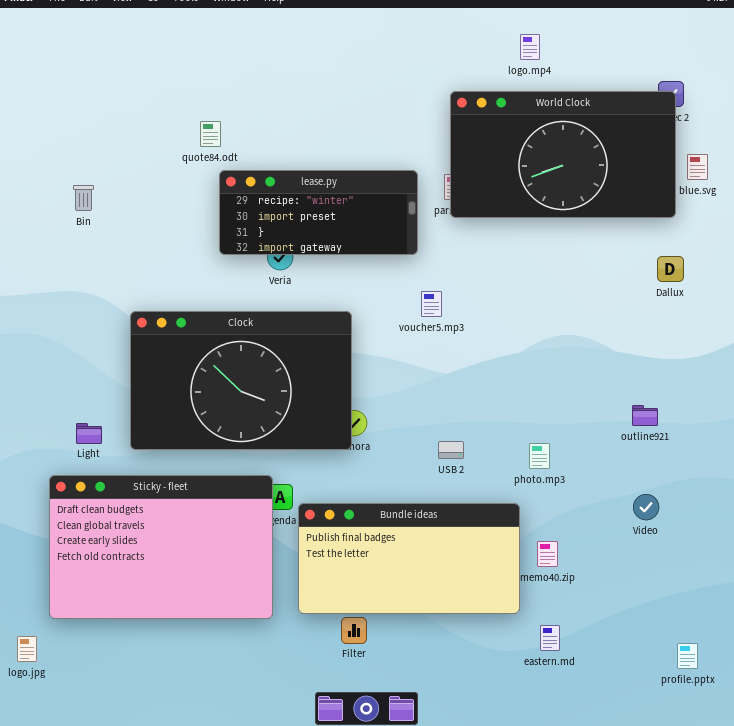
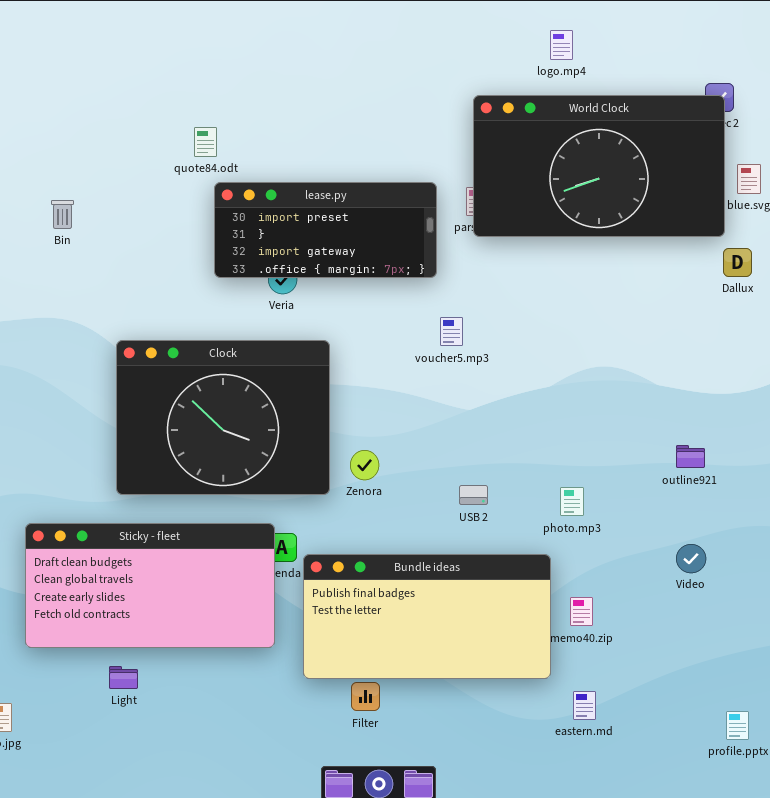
lease.py: [219,170,418,255] -> [214,182,437,278], scrolled down 1 row
Dallux: [657,256,684,282] -> [723,248,752,277], moved
Clock: [130,311,352,450] -> [116,340,330,495], resized
Light: [76,423,102,444] -> [109,666,138,689], moved
Sticky - fleet: [49,475,273,619] -> [25,523,275,648], resized

